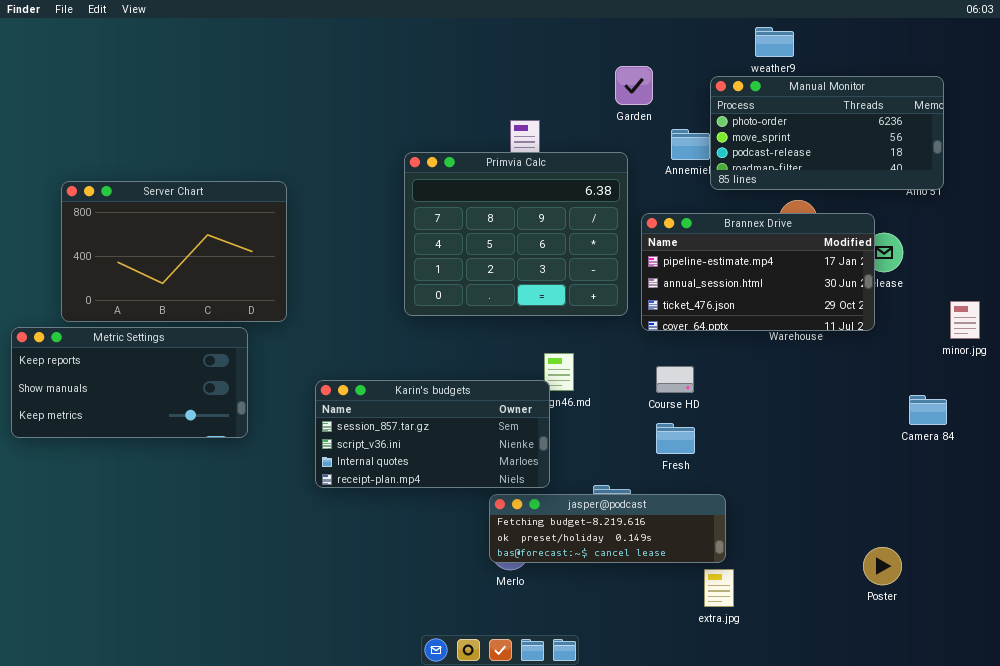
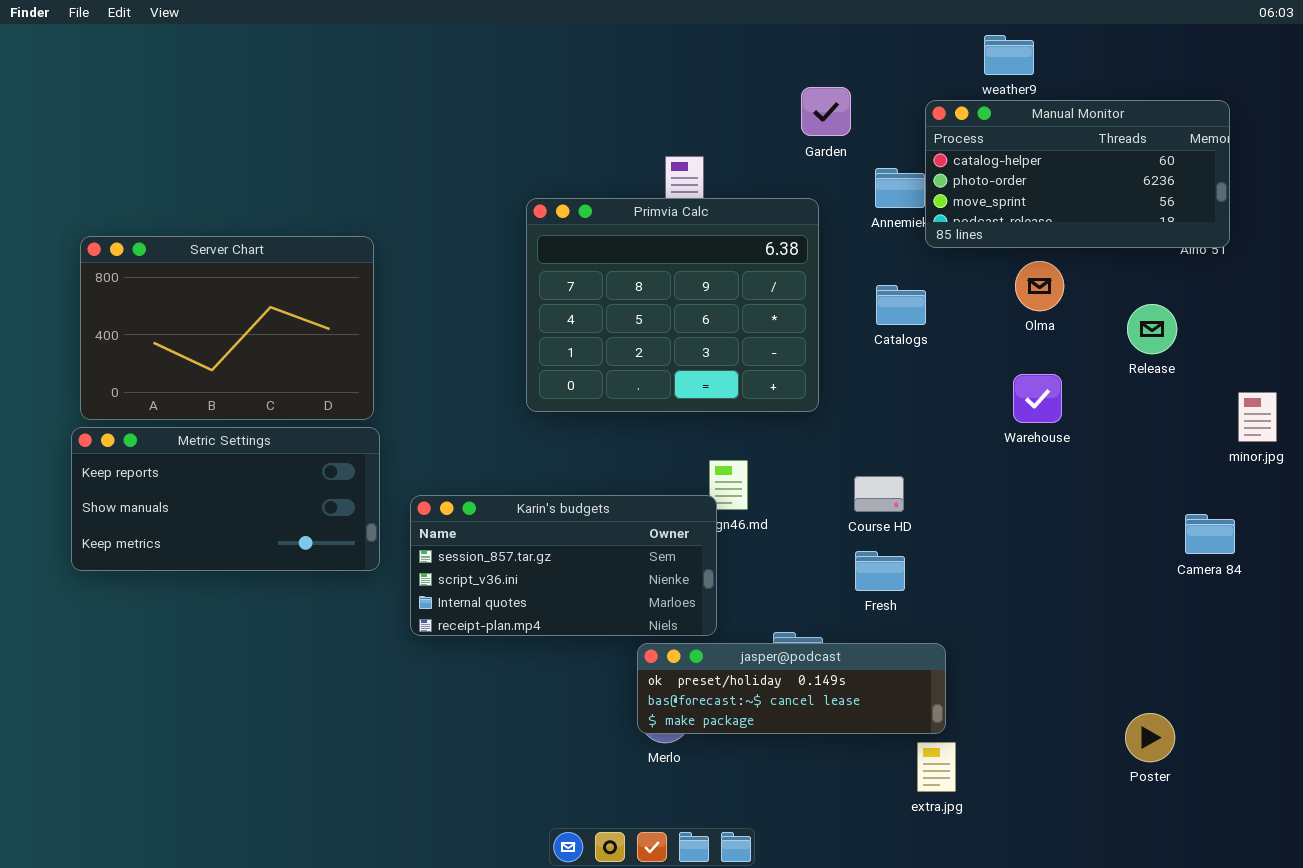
Manual Monitor: [710,76,944,190] -> [925,100,1230,248], scrolled up 1 row
Brannex Drive: [641,213,875,331] -> none, closed
Metric Settings: [11,327,248,438] -> [71,427,380,571], moved
jasper@podcast: [489,494,726,563] -> [637,643,946,734], scrolled down 1 row

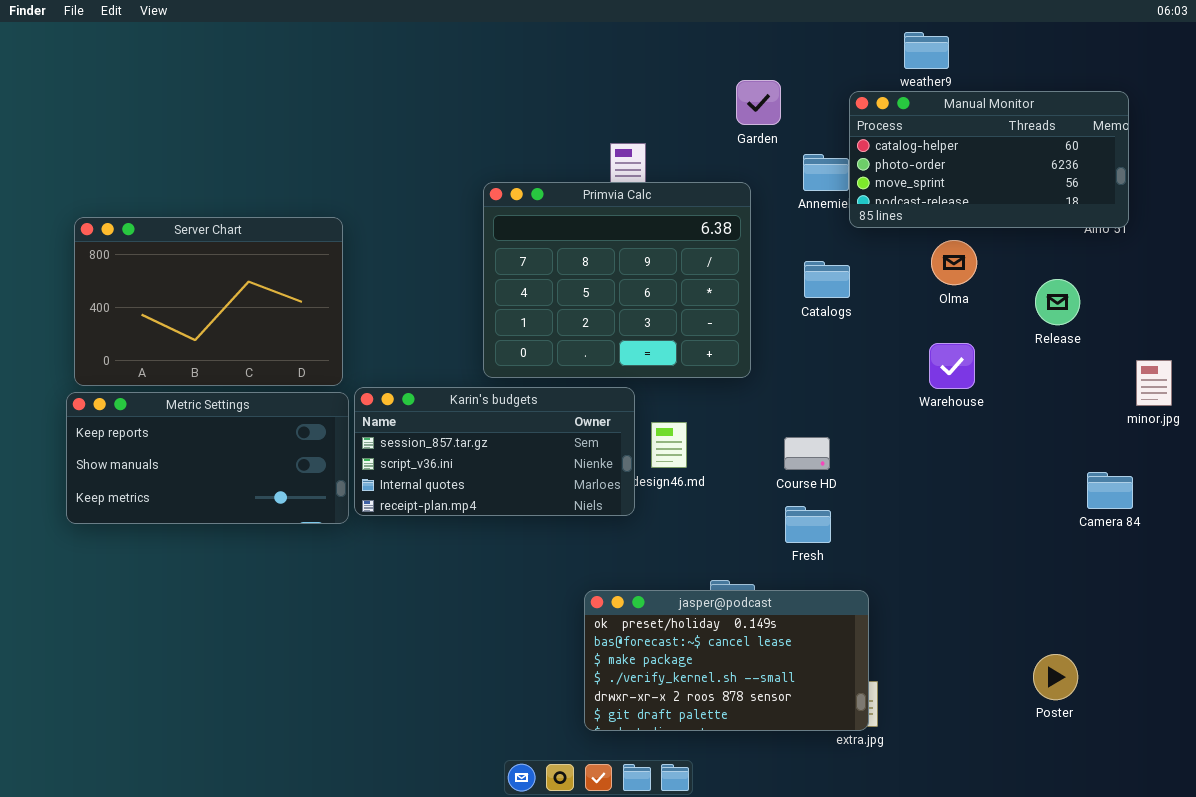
Karin's budgets: [410,495,717,636] -> [354,387,635,516], moved
jasper@podcast: [637,643,946,734] -> [584,590,869,731], resized

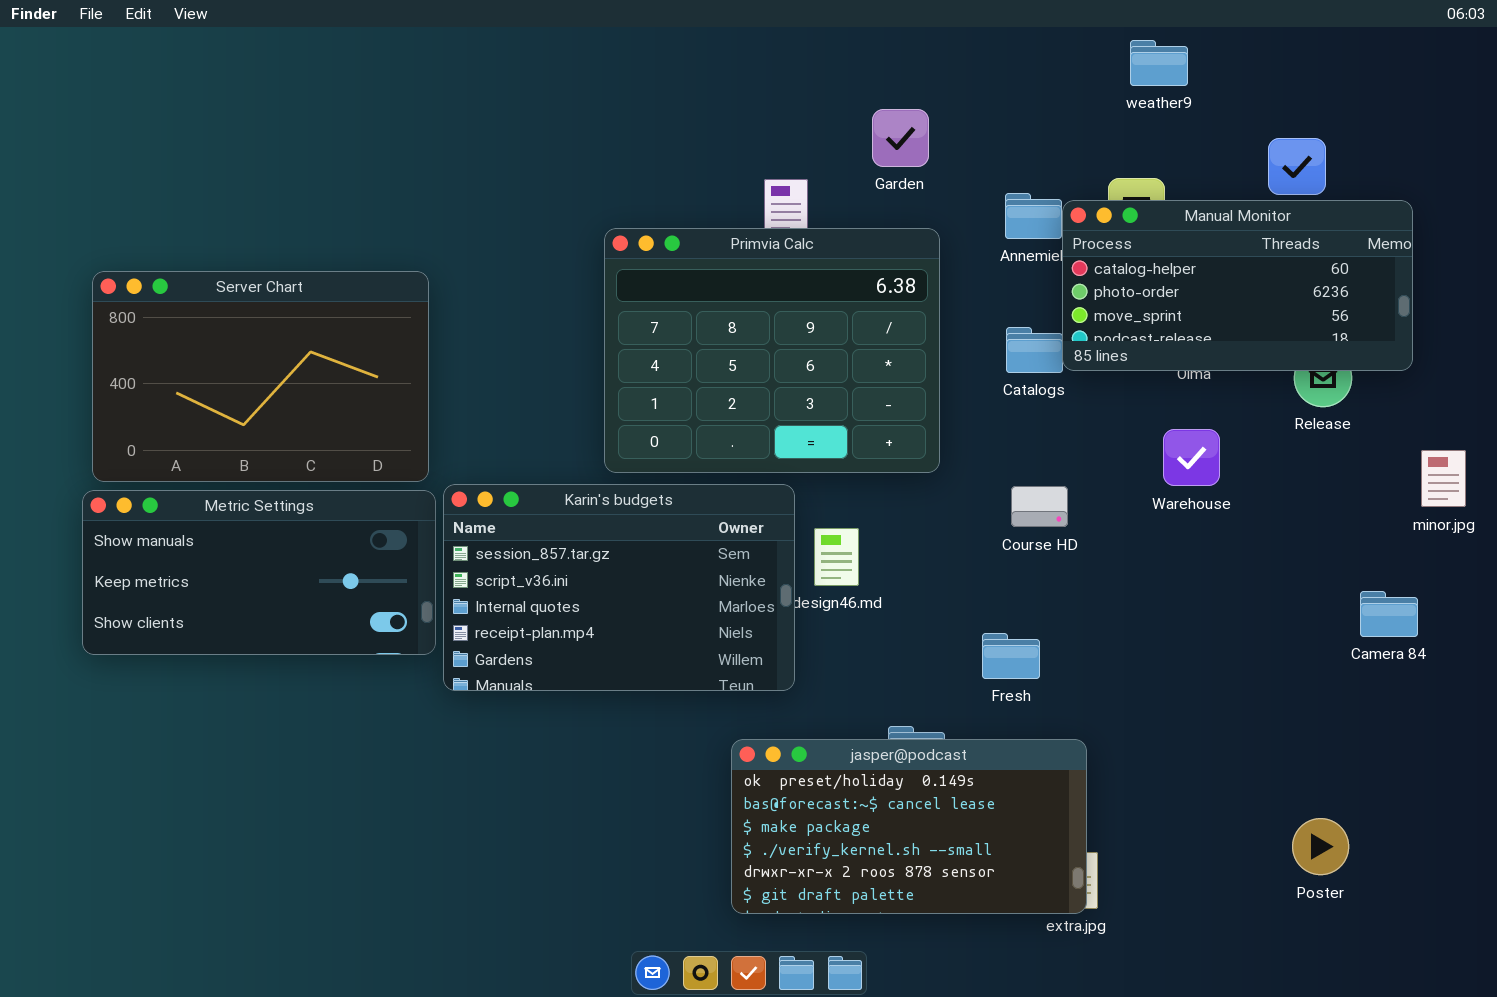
Garden: [736,80,781,125] -> [872,109,929,167], moved
Manual Monitor: [849,91,1129,228] -> [1062,200,1413,371], moved
Karin's budgets: [354,387,635,516] -> [443,484,795,691], resized
Metric Settings: [66,392,349,524] -> [82,490,436,655], scrolled down 1 row
Course HD: [784,437,830,470] -> [1011,486,1068,527], moved

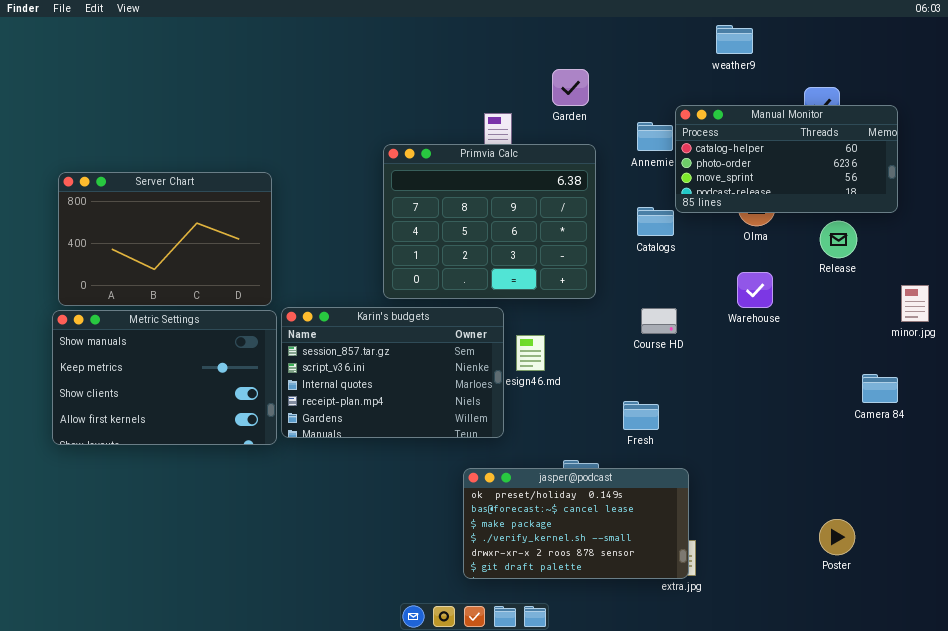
Manual Monitor: [1062,200,1413,371] -> [675,105,898,213], moved
Metric Settings: [82,490,436,655] -> [52,310,277,445], resized

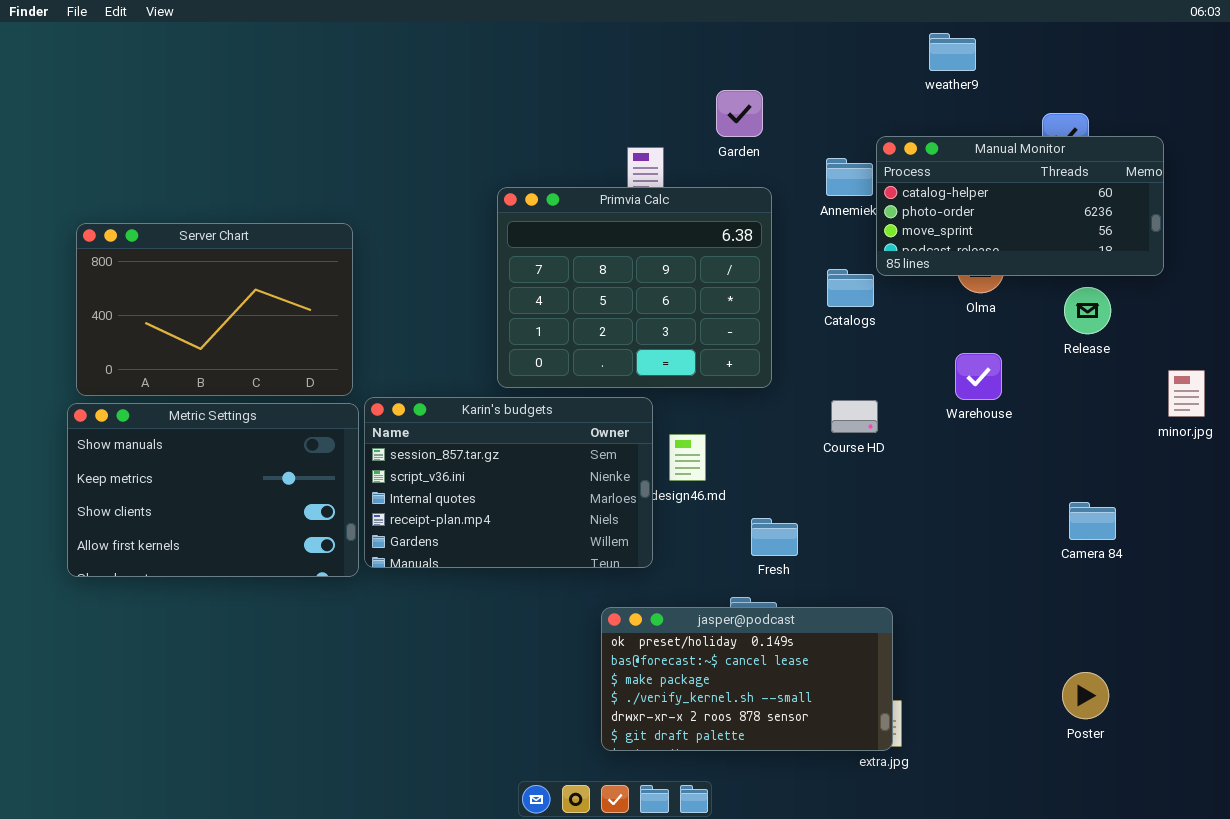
Camera 84: [862,374,898,403] -> [1069,502,1116,540], moved
Fresh: [623,401,659,430] -> [751,518,798,556], moved

